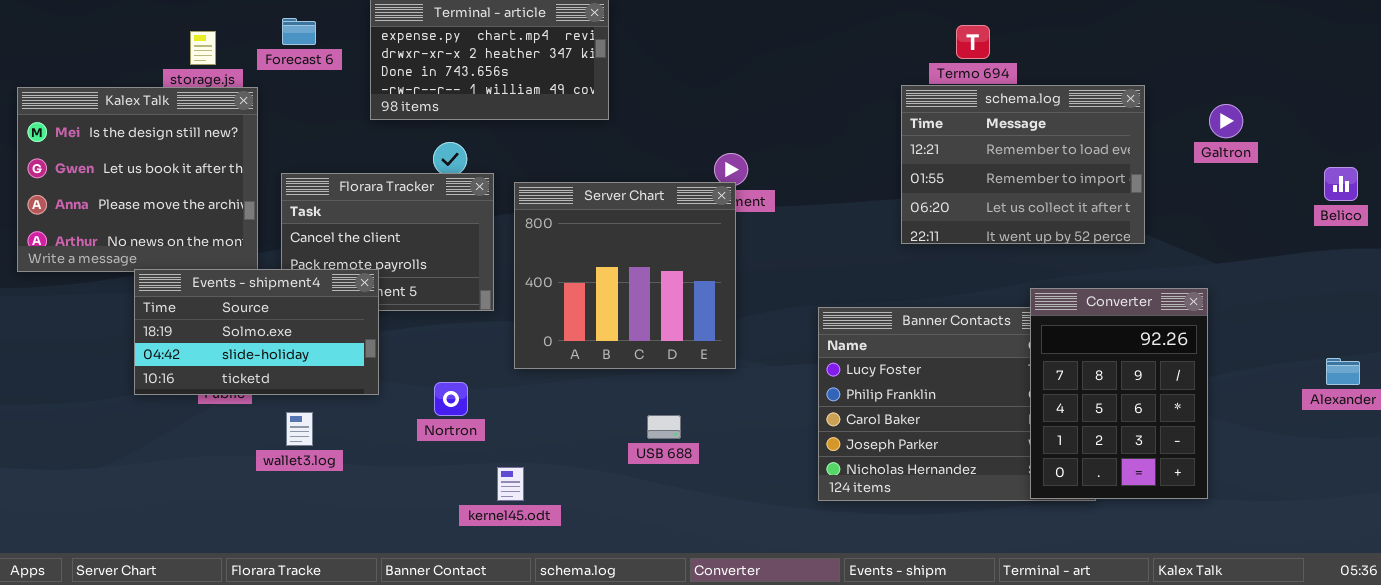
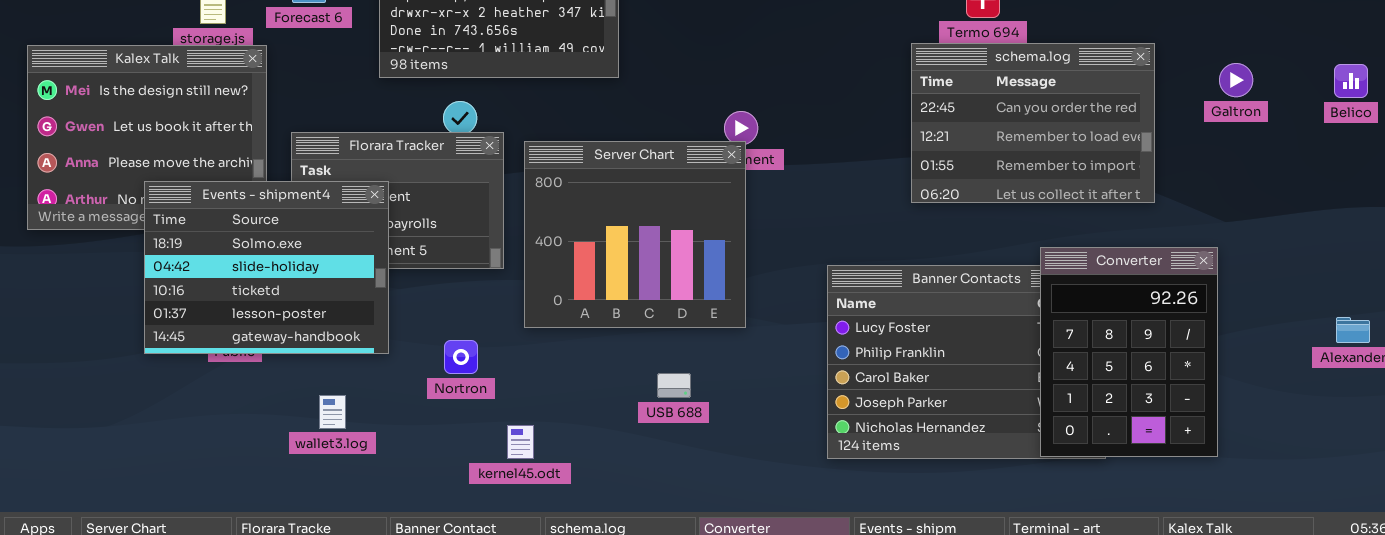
schema.log: [901,85,1145,244] -> [911,43,1155,203], scrolled up 1 row
Belico: [1324,167,1358,201] -> [1334,64,1368,98], moved
Events - shipment4: [134,269,379,395] -> [144,181,389,354], resized
wallet3.log: [286,412,313,446] -> [319,395,346,429], moved

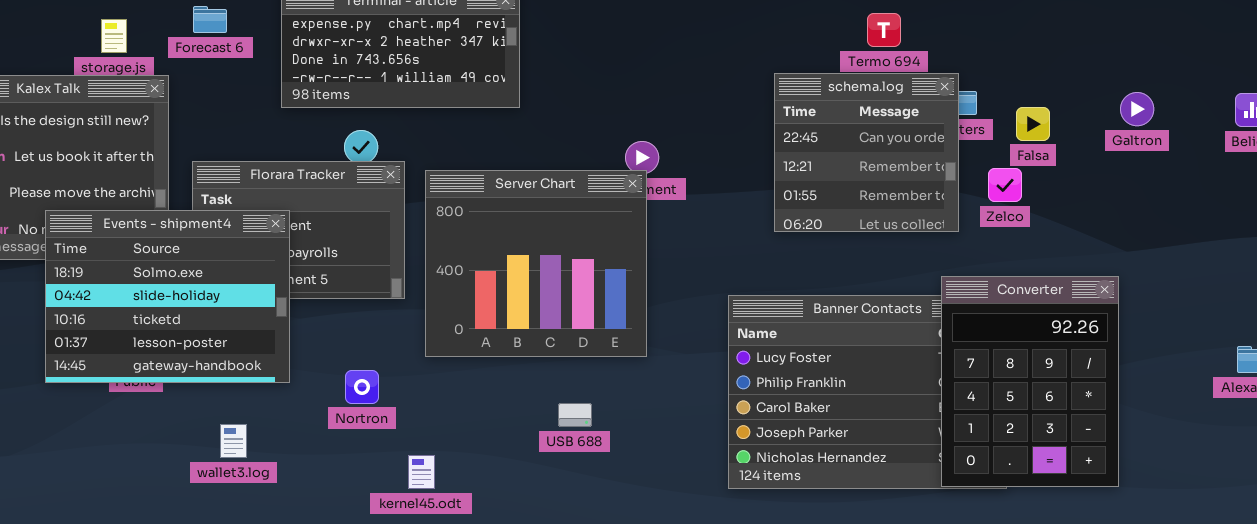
schema.log: [911,43,1155,203] -> [774,73,959,232], moved, resized

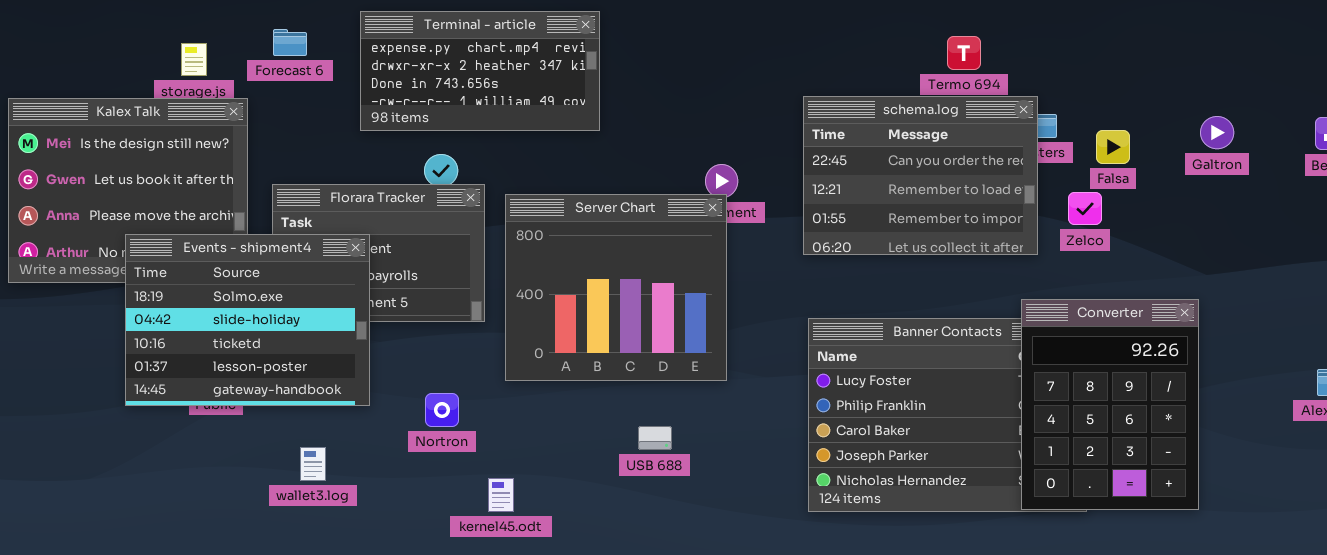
schema.log: [774,73,959,232] -> [803,96,1038,255], resized

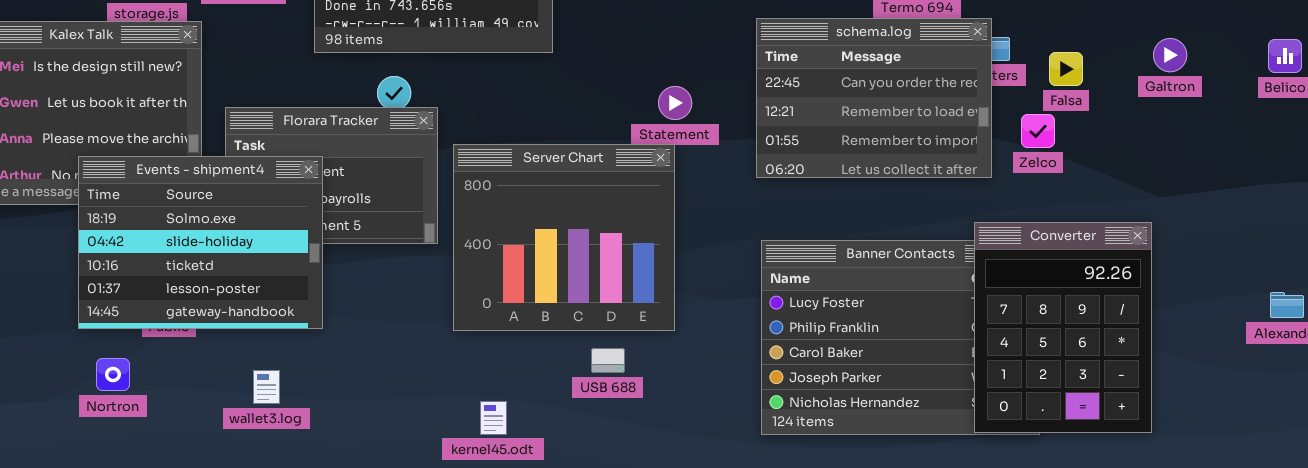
Server Chart: [505,194,727,381] -> [453,144,675,331], moved
Nortron: [425,393,459,427] -> [96,358,130,391], moved
kernel45.odt: [488,478,514,512] -> [480,401,507,435], moved

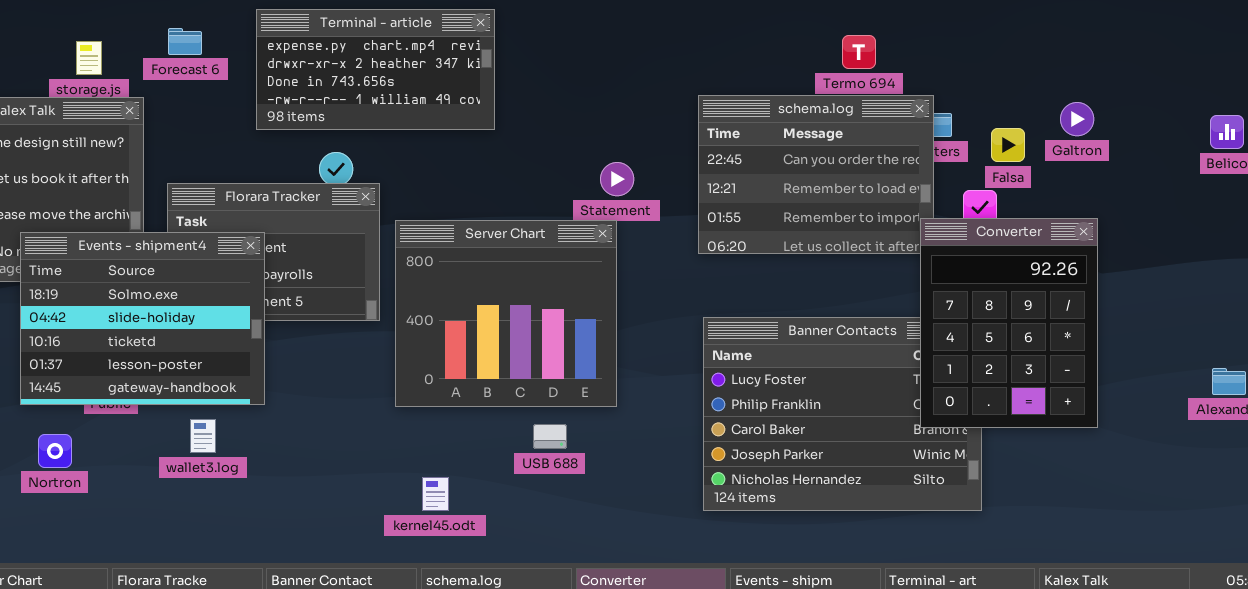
Galtron: [1153,38,1187,72] -> [1060,102,1094,136], moved
Converter: [974,222,1152,433] -> [920,218,1098,428], moved
wallet3.log: [253,370,280,404] -> [190,419,216,453], moved

